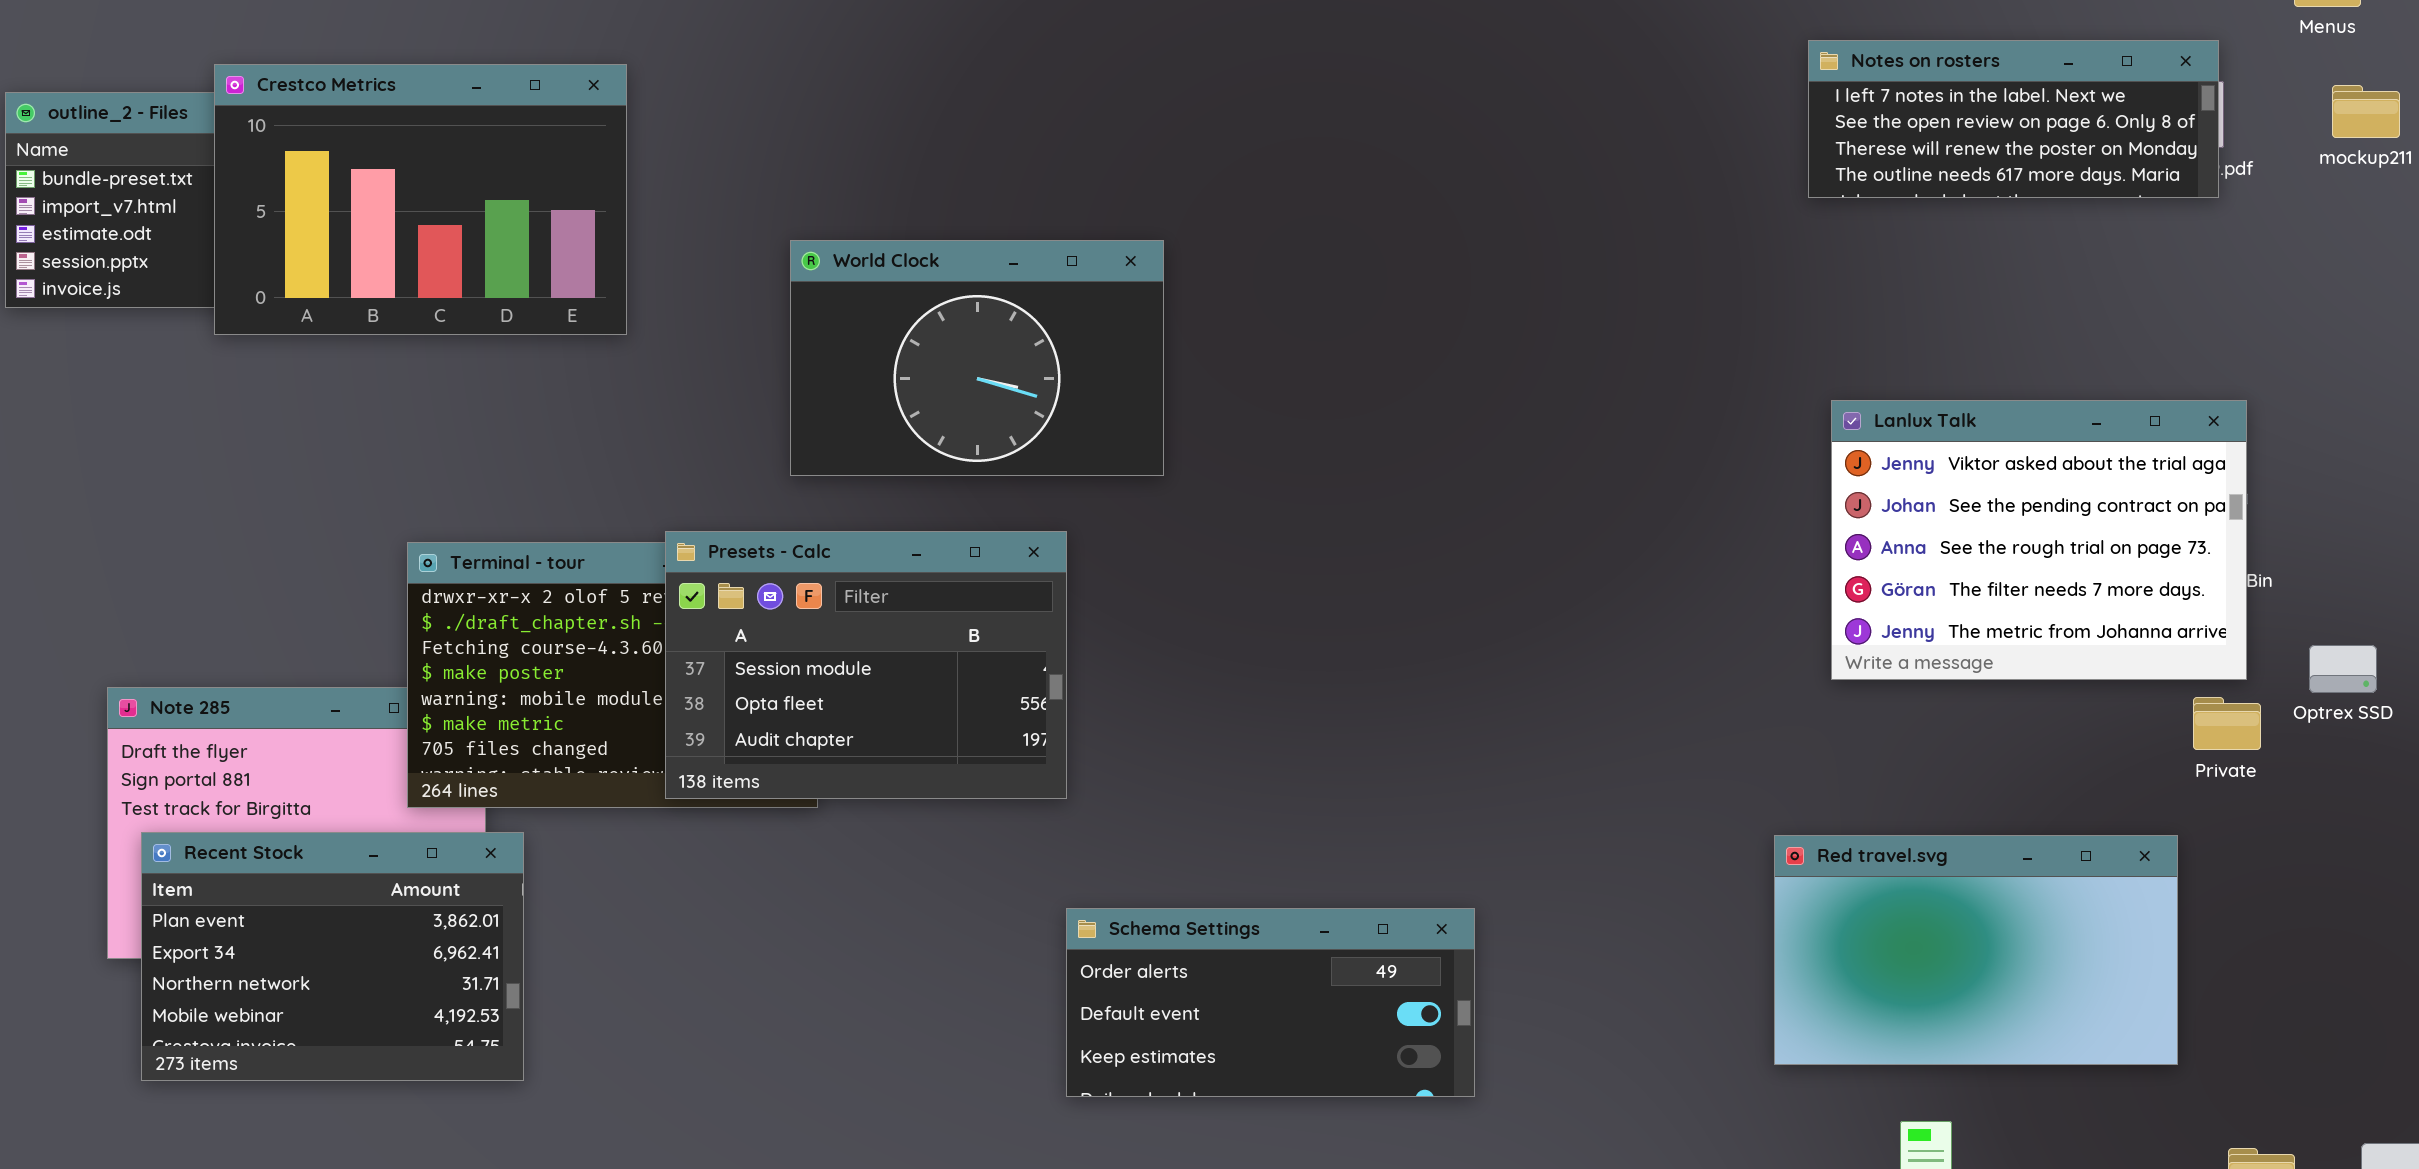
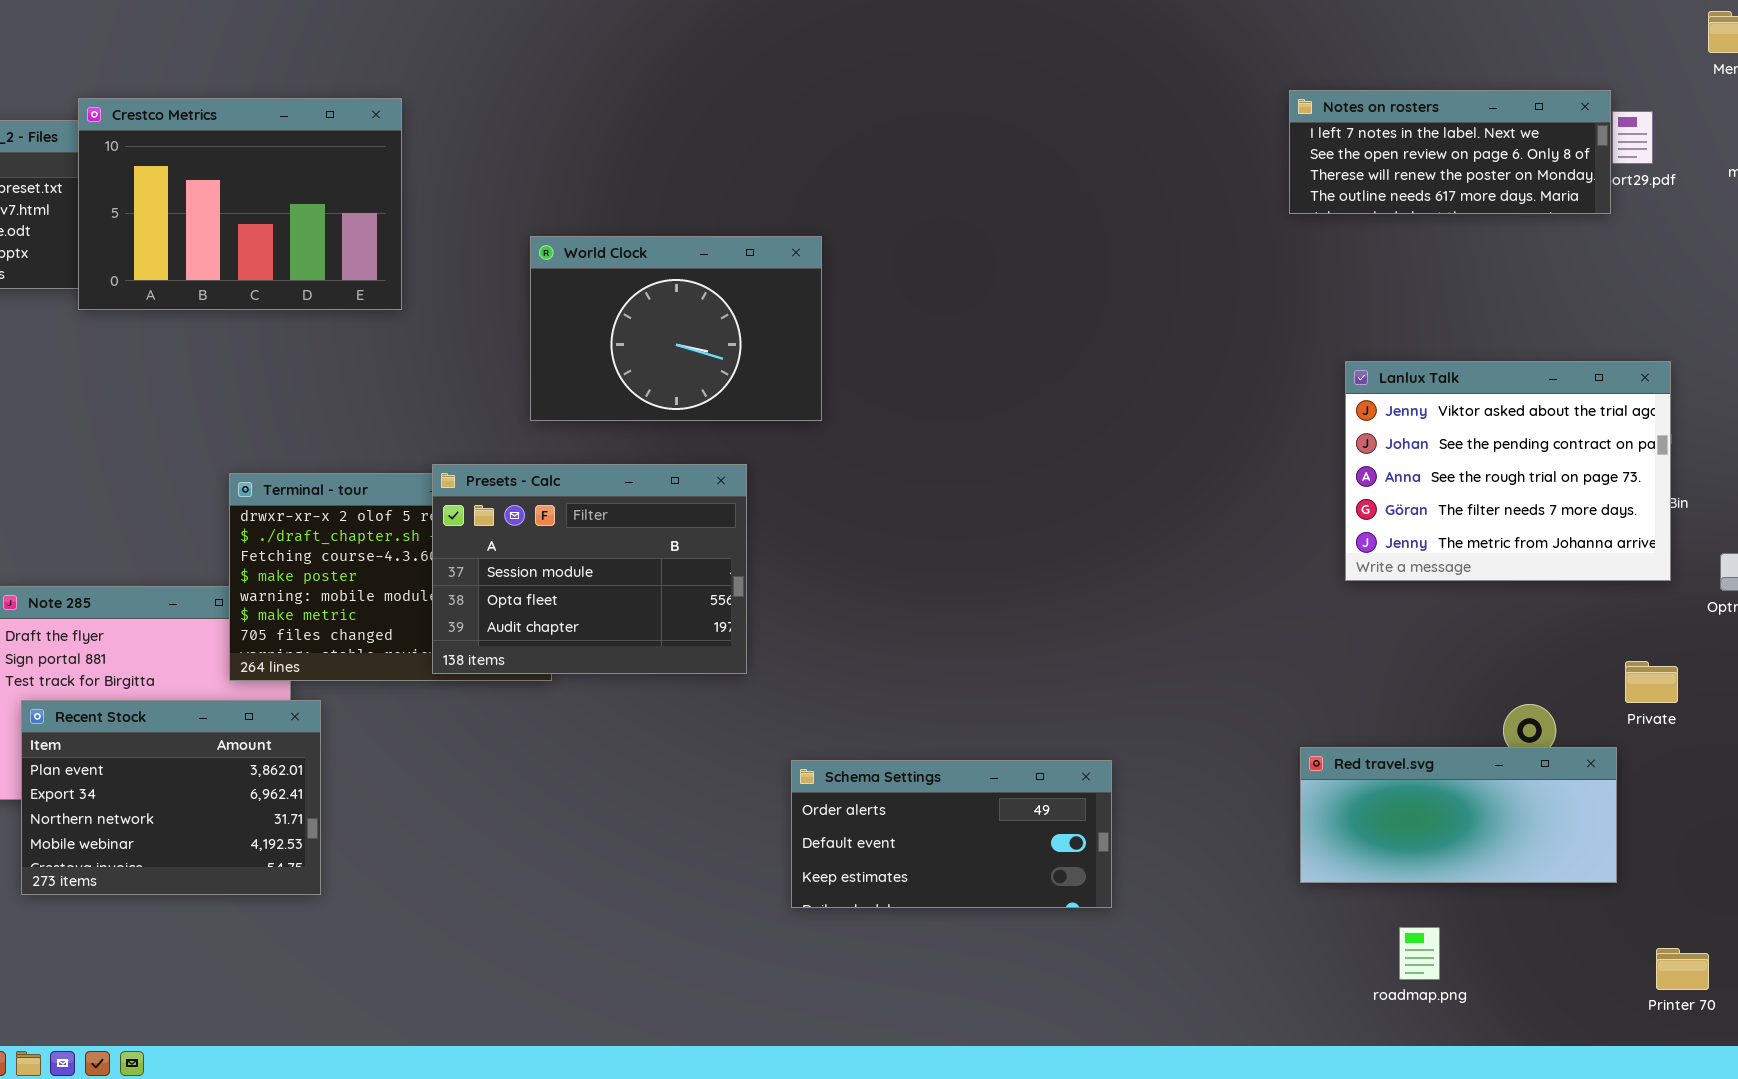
Notes on rosters: [1808,40,2219,198] -> [1289,90,1611,214], moved
Private: [2193,697,2261,750] -> [1625,661,1678,703], moved
Red travel.svg: [1774,835,2178,1065] -> [1300,747,1617,883], resized
Schema Settings: [1066,908,1475,1097] -> [791,760,1112,908], moved

